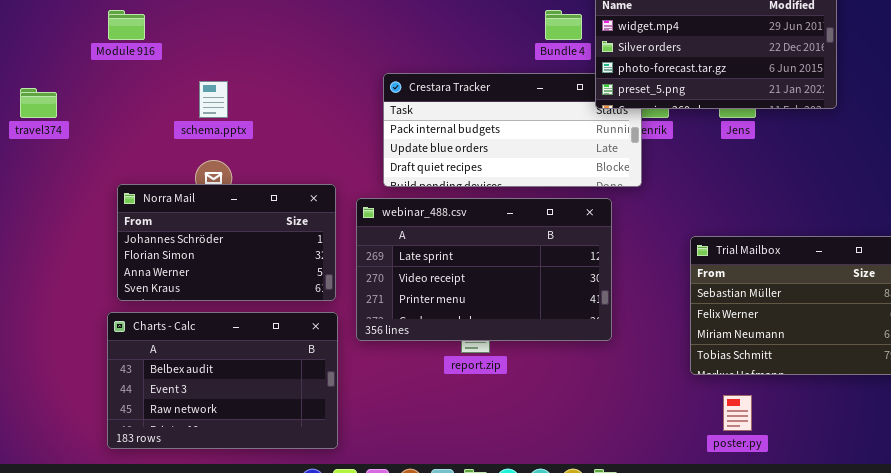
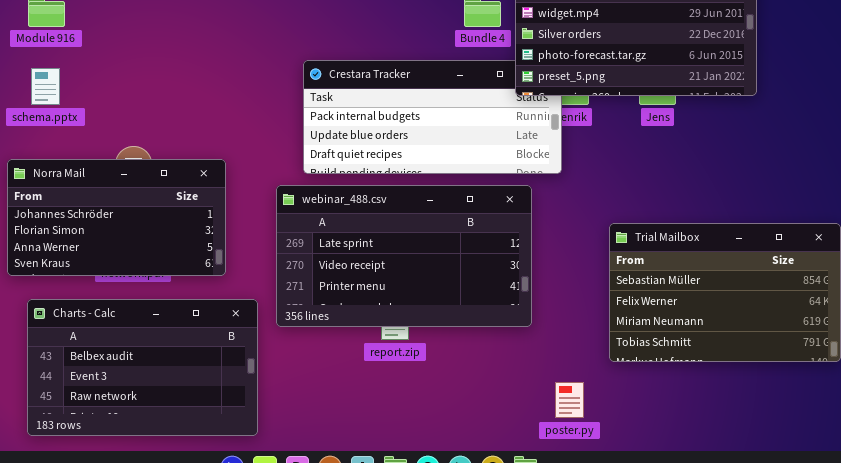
schema.pptx: [199,81,228,118] -> [31,68,60,105], moved
Norra Mail: [117,184,336,301] -> [7,159,226,276], moved
poster.py: [723,395,752,431] -> [555,382,584,418], moved

